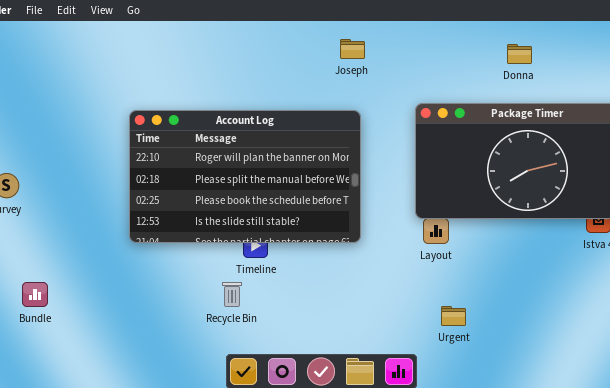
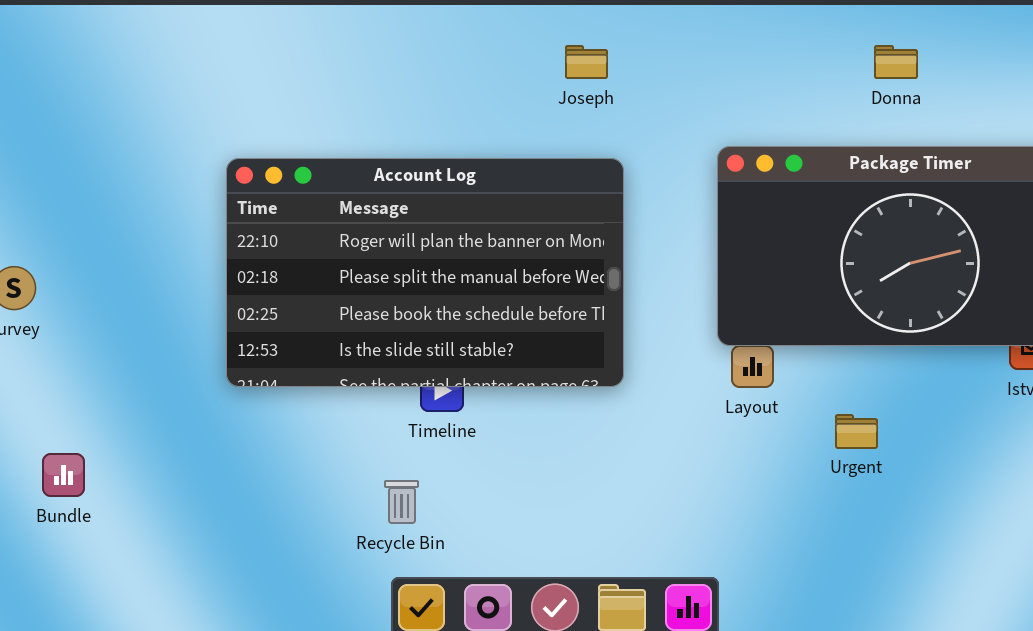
Joseph: [340,39,365,59] -> [565,45,608,79], moved
Recycle Bin: [222,282,242,307] -> [384,480,419,524], moved
Urgent: [441,306,466,326] -> [835,414,878,449], moved

